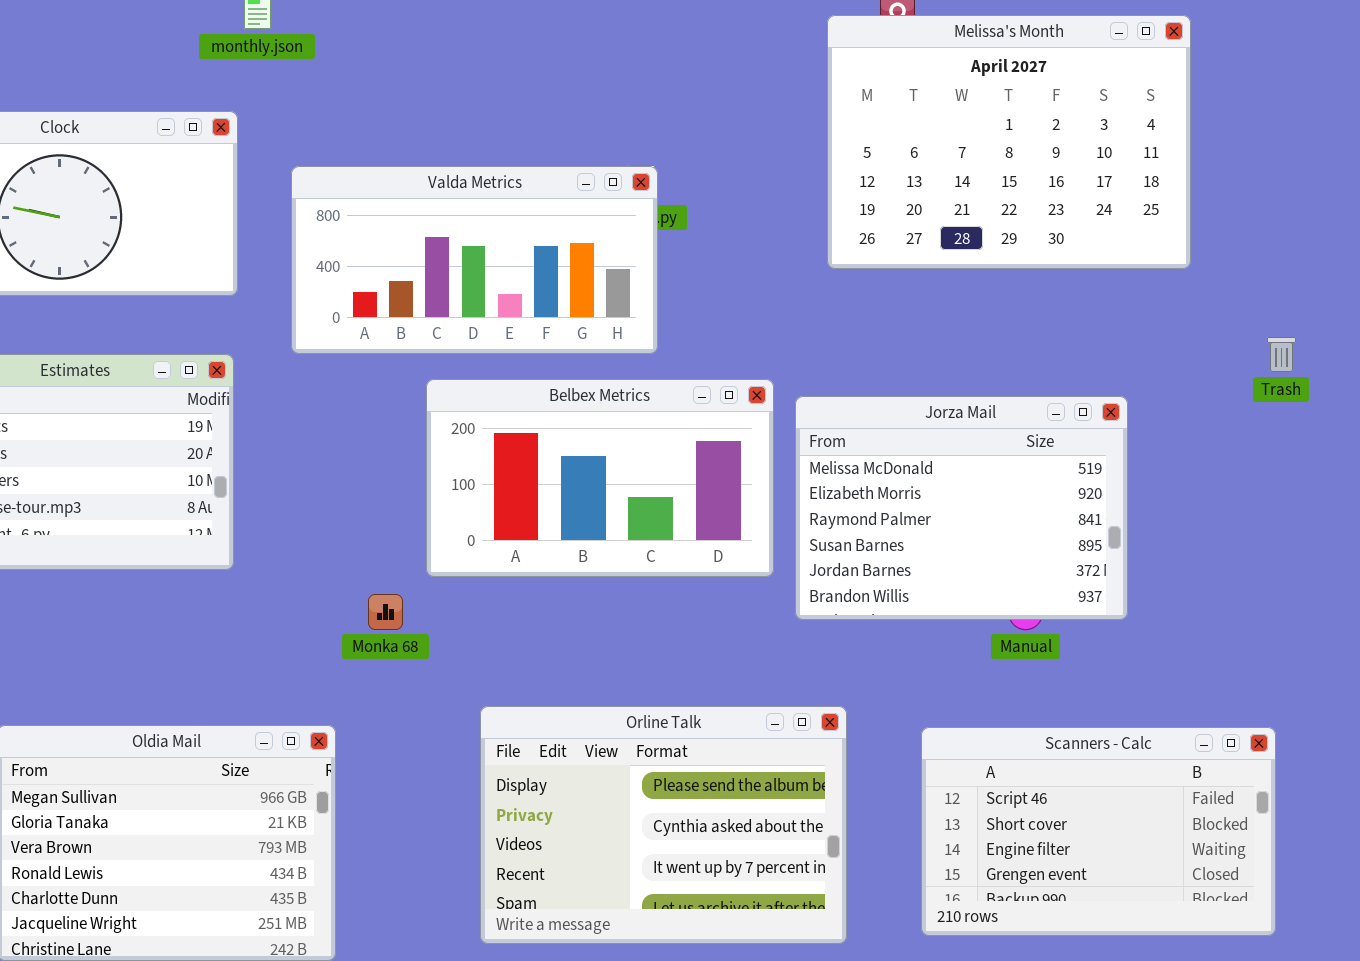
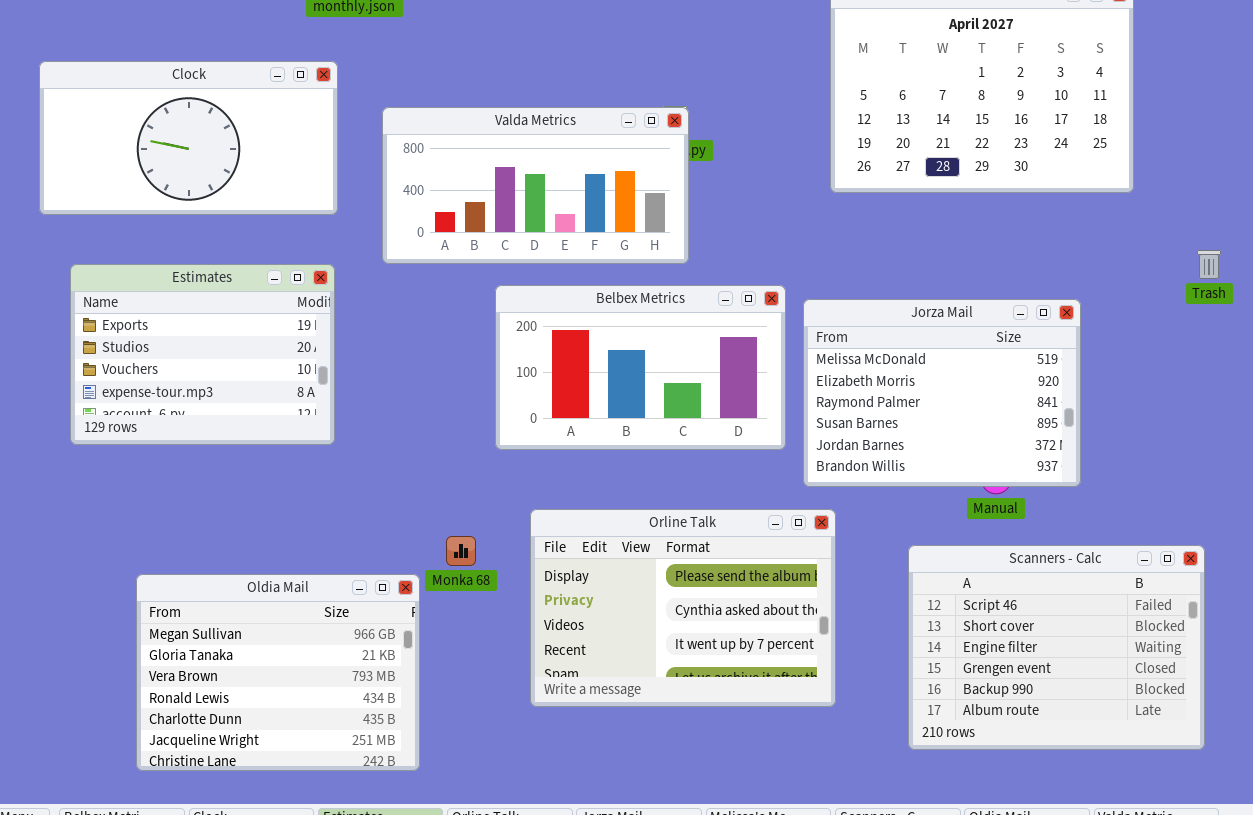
Monka 68: [368,594,403,630] -> [446,536,476,566], moved
Orline Talk: [480,706,847,944] -> [530,509,836,707], moved
Scanners - Calc: [921,727,1276,936] -> [908,545,1205,750], resized

